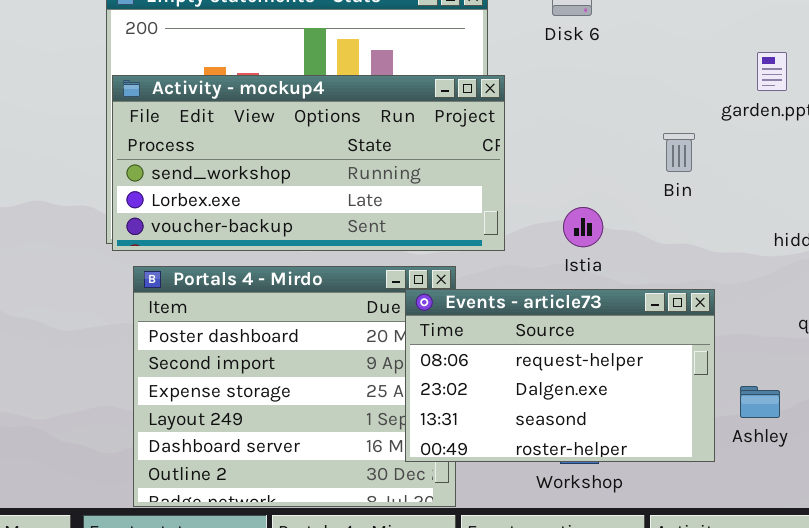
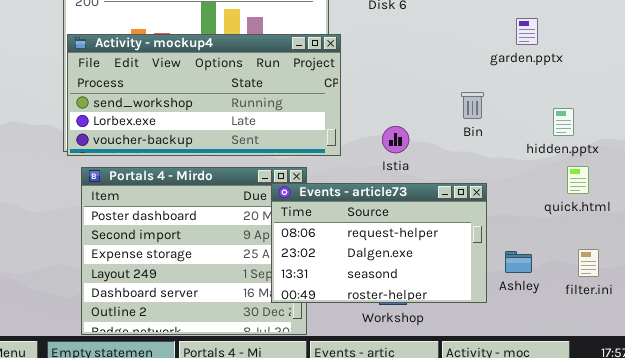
Bin: [663,133,695,172] -> [461,92,484,119], moved

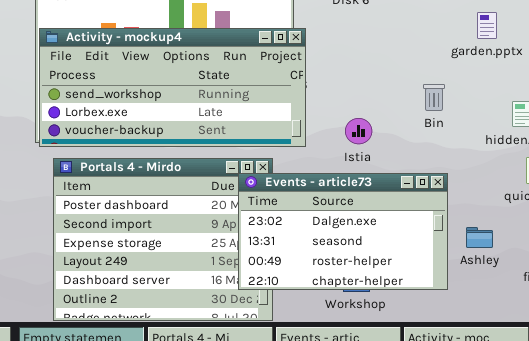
Events - article73: [271,183,487,303] -> [238,173,448,290], scrolled down 1 row
Ashley: [505,251,532,273] -> [466,227,493,248], moved

